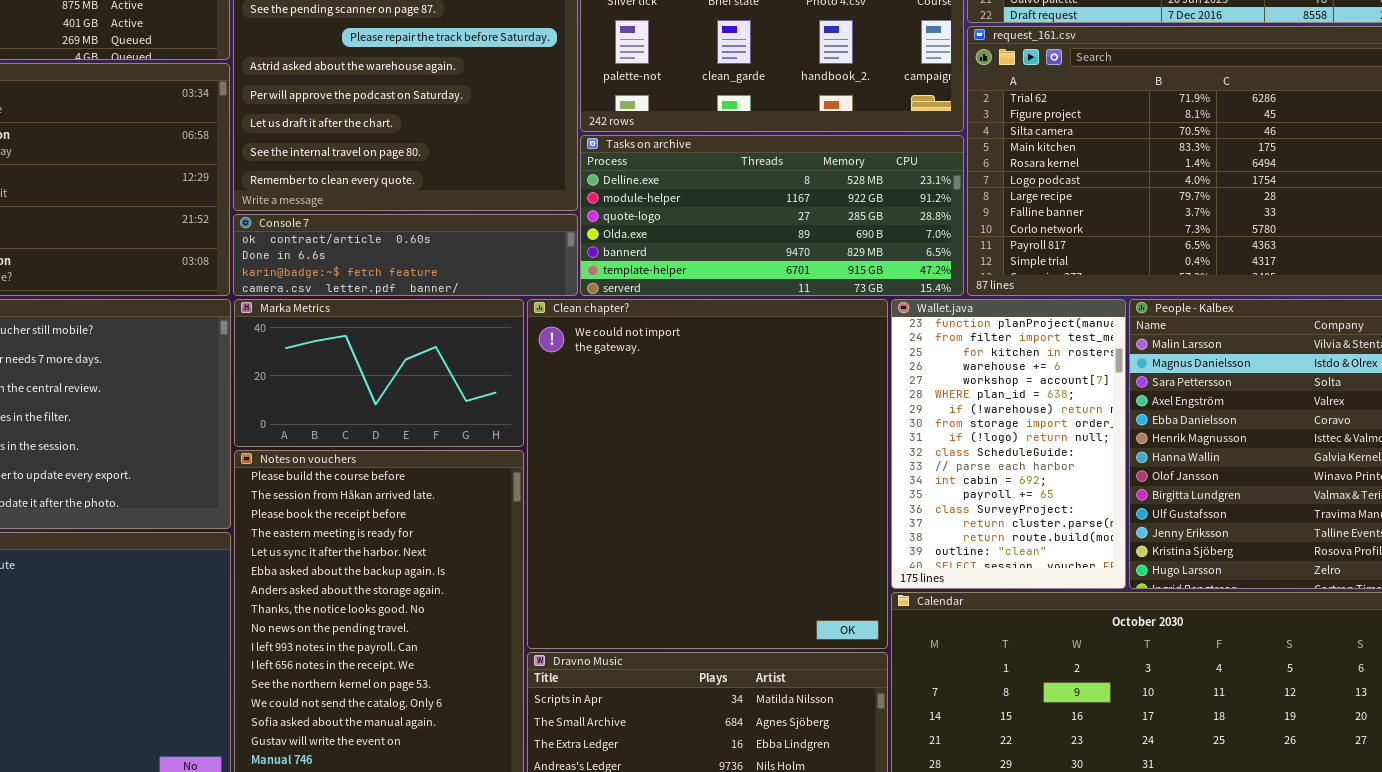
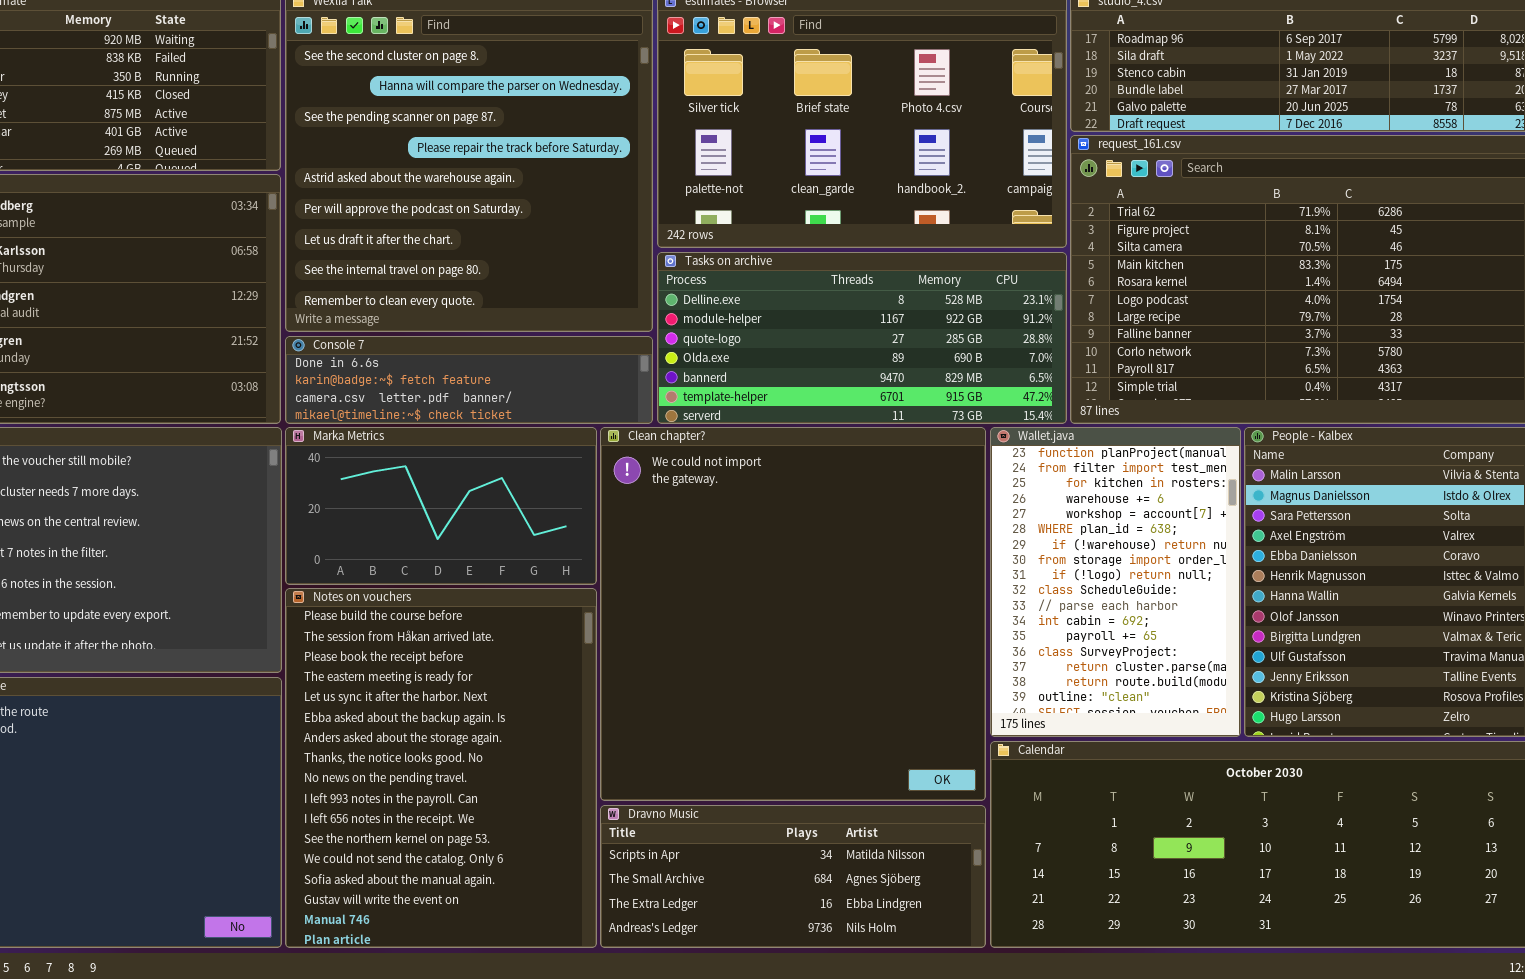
Console 7: [233,214,578,296] -> [285,336,653,424], scrolled down 1 row

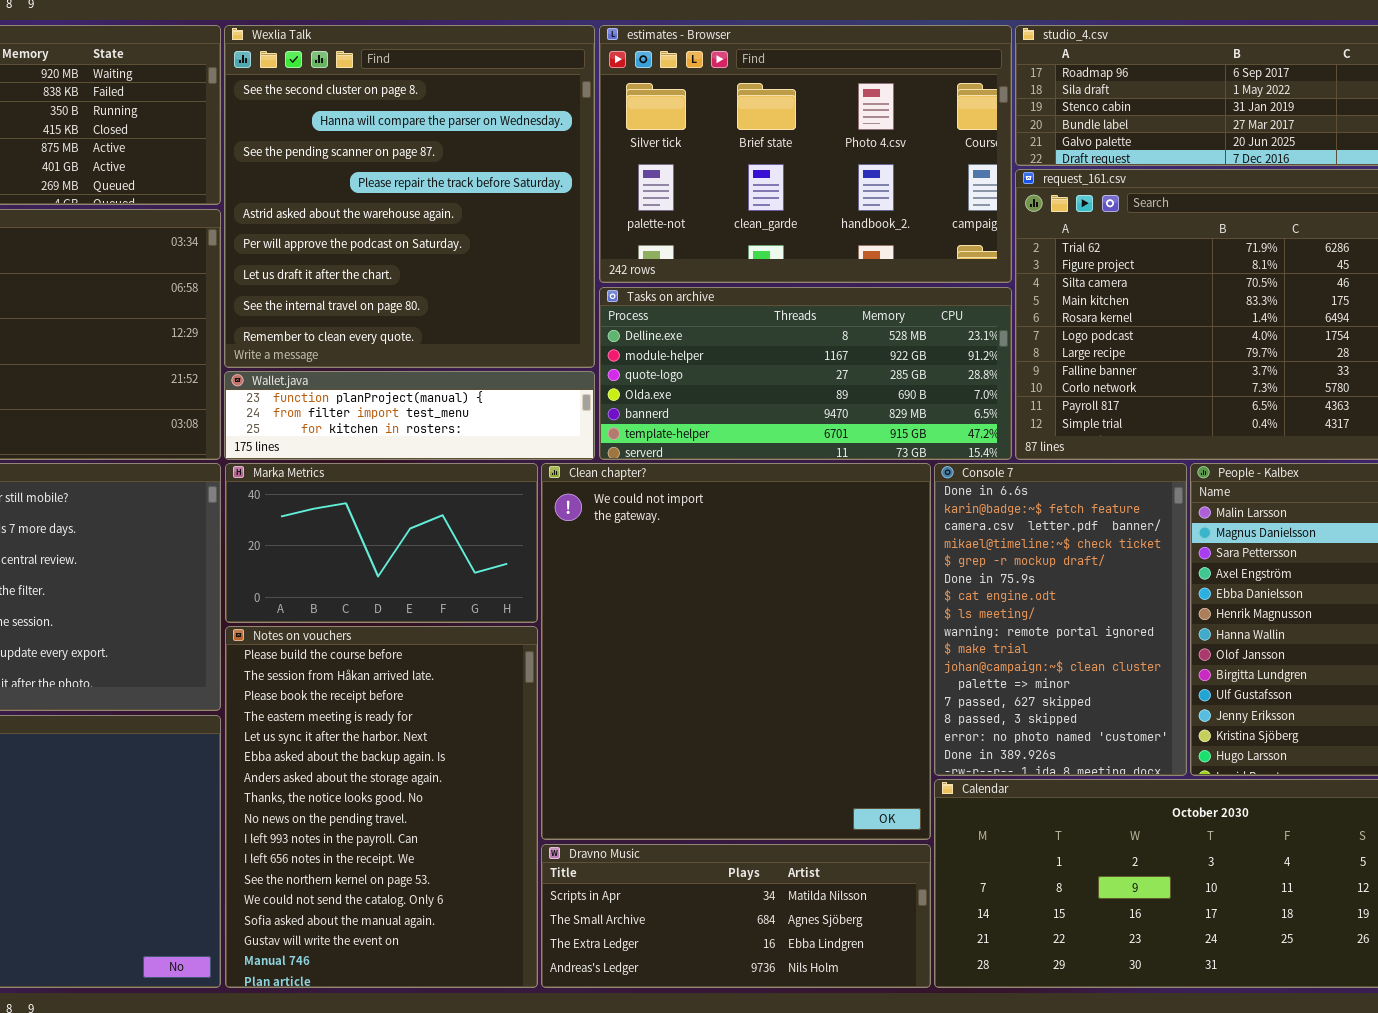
Console 7: [285,336,653,424] -> [934,463,1187,776], moved, resized
Wallet.java: [990,427,1241,737] -> [224,371,595,460], moved, resized

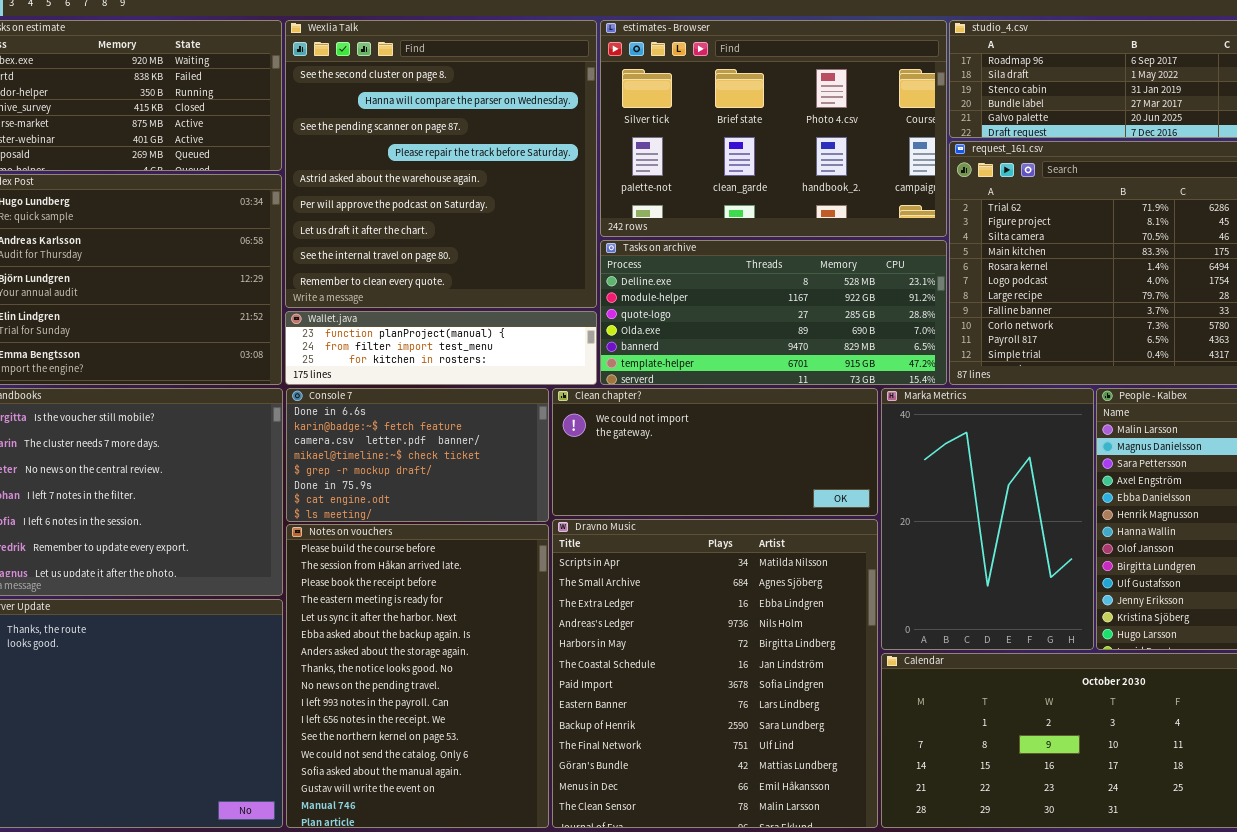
Marka Metrics: [225,463,538,623] -> [881,388,1094,650], moved, resized
Clean chapter?: [541,463,931,840] -> [552,388,878,516], resized
Console 7: [934,463,1187,776] -> [286,388,549,522], moved, resized
Dravno Music: [541,844,931,988] -> [552,519,878,828], resized

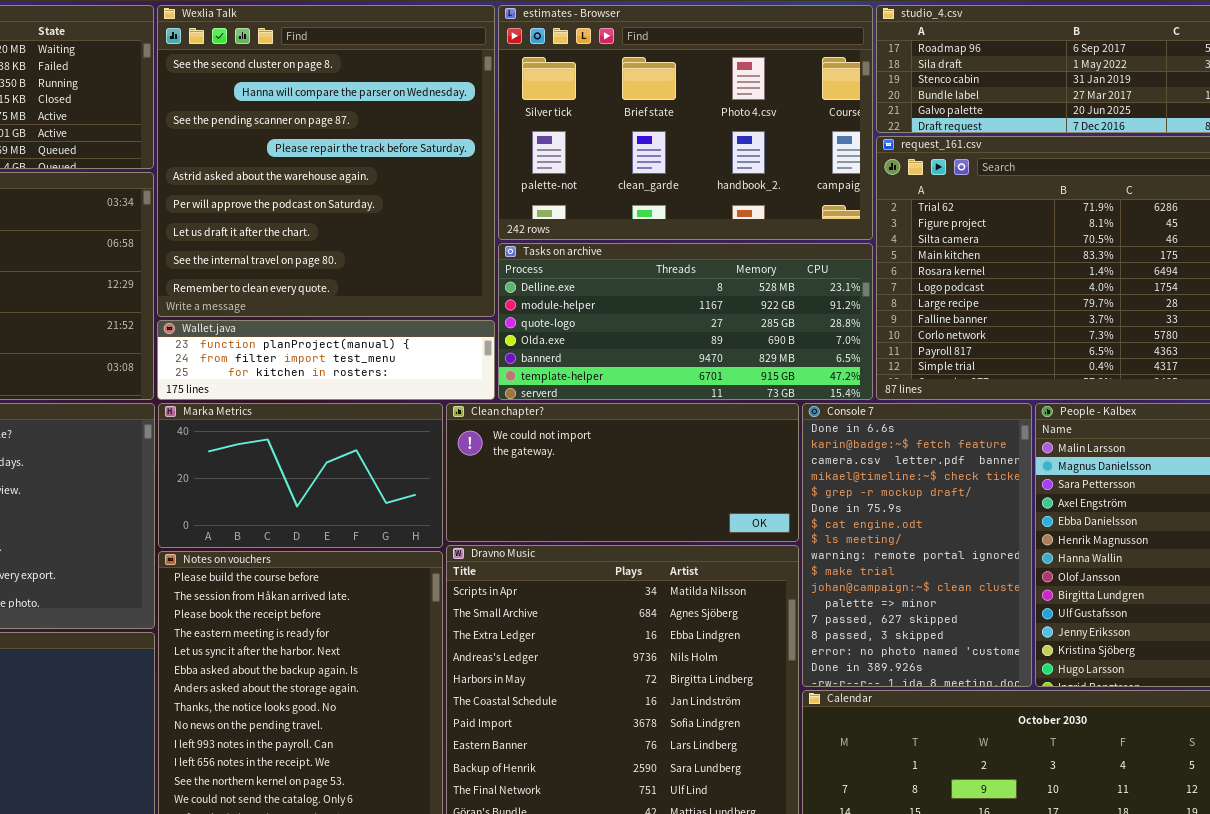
Console 7: [286,388,549,522] -> [802,403,1032,687], moved, resized
Marka Metrics: [881,388,1094,650] -> [158,403,443,548], moved, resized

